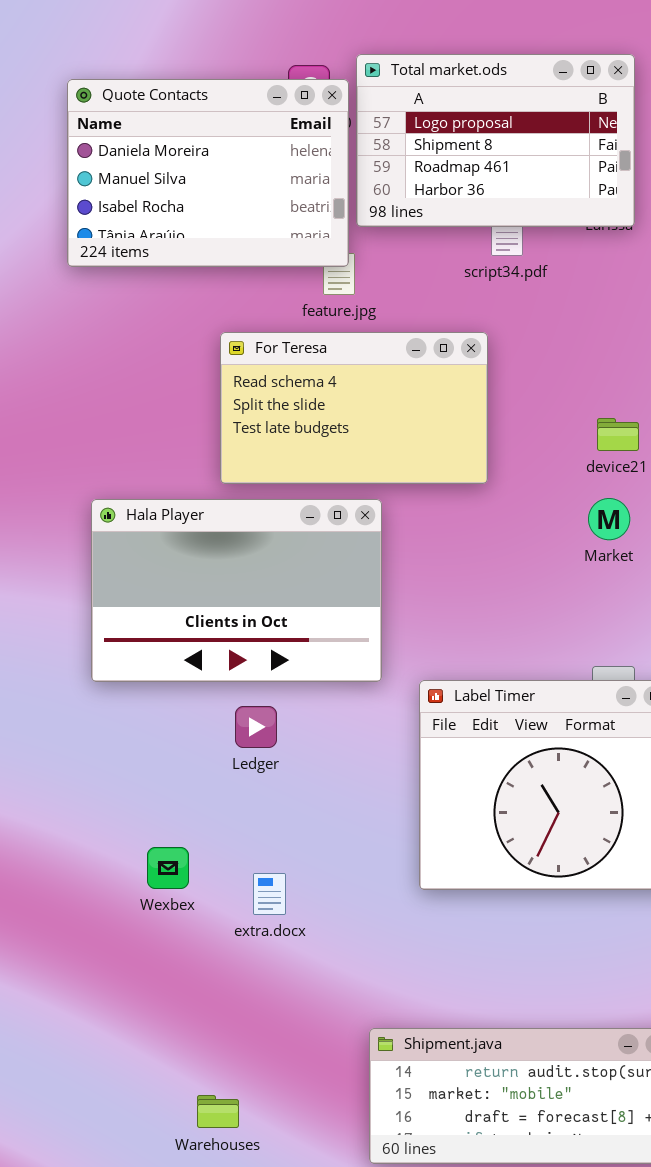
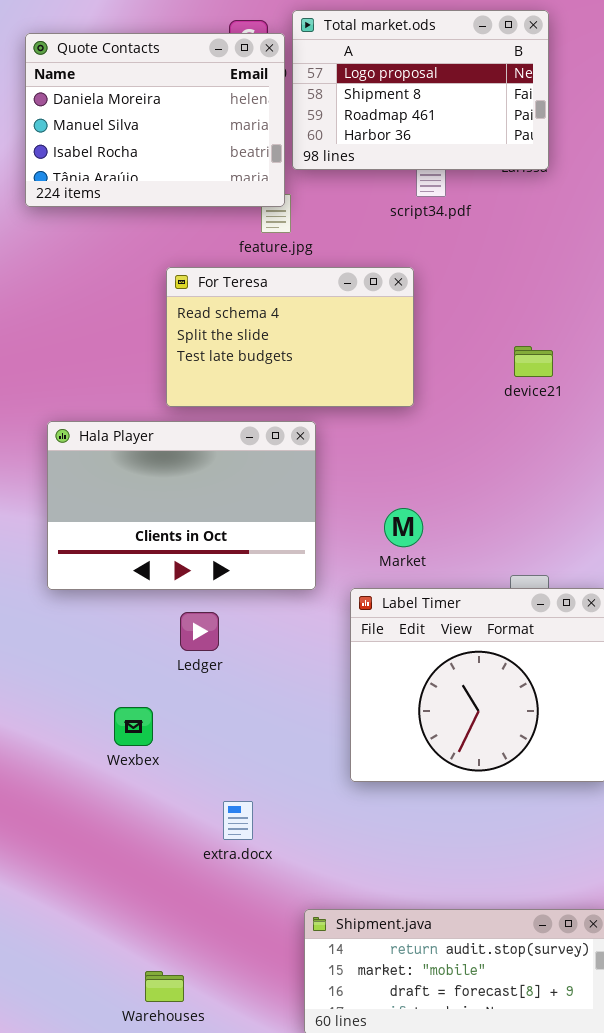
Market: [588,498,630,540] -> [384,508,423,547], moved
Wexbex: [147,847,189,889] -> [114,707,153,746], moved
extra.docx: [253,873,286,915] -> [223,801,253,840], moved

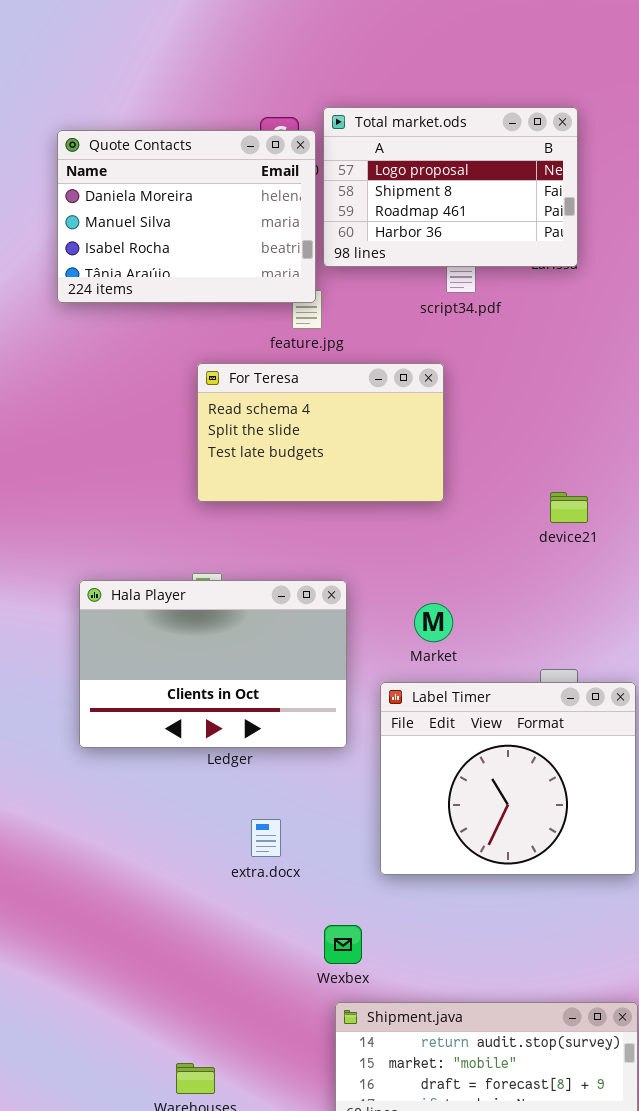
device21: [514,346,553,377] -> [550,492,588,523], moved
Hala Player: [47,421,316,590] -> [79,580,347,748], moved
Wexbex: [114,707,153,746] -> [324,925,362,964], moved
extra.docx: [223,801,253,840] -> [251,819,281,857], moved

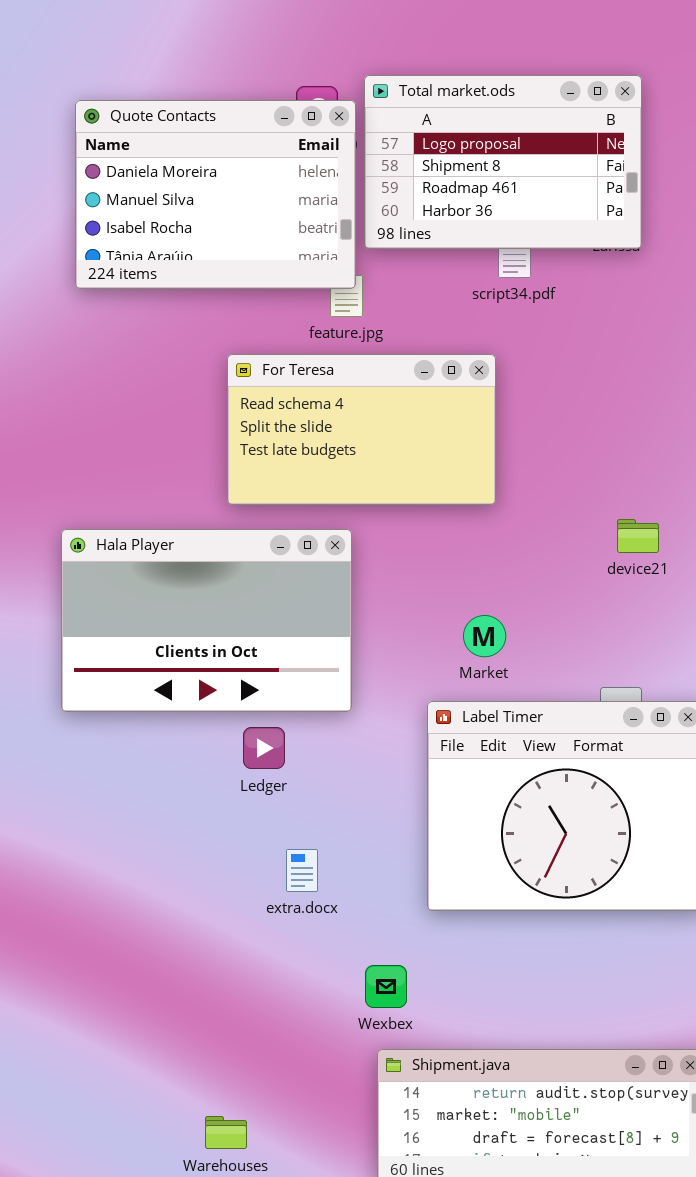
device21: [550,492,588,523] -> [617,519,659,553], moved
Hala Player: [79,580,347,748] -> [61,529,352,712], moved

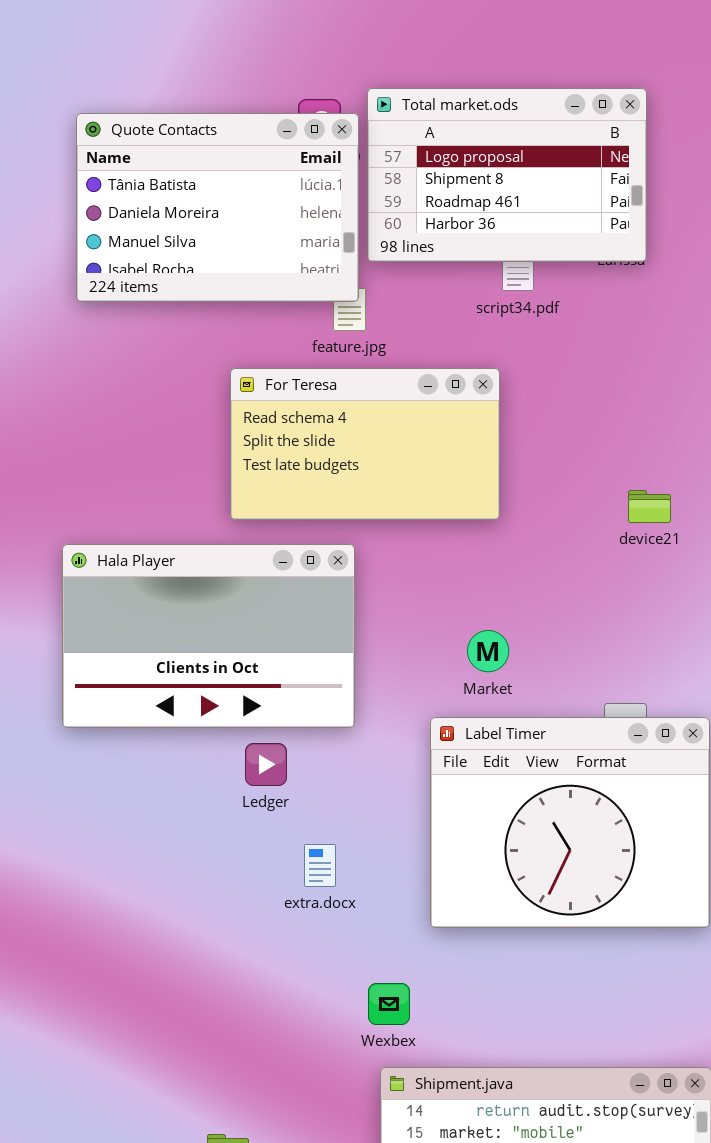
Quote Contacts: [75,100,356,289] -> [76,113,359,302], scrolled up 1 row
device21: [617,519,659,553] -> [628,490,671,523], moved
extra.docx: [286,849,318,892] -> [304,844,336,887], moved

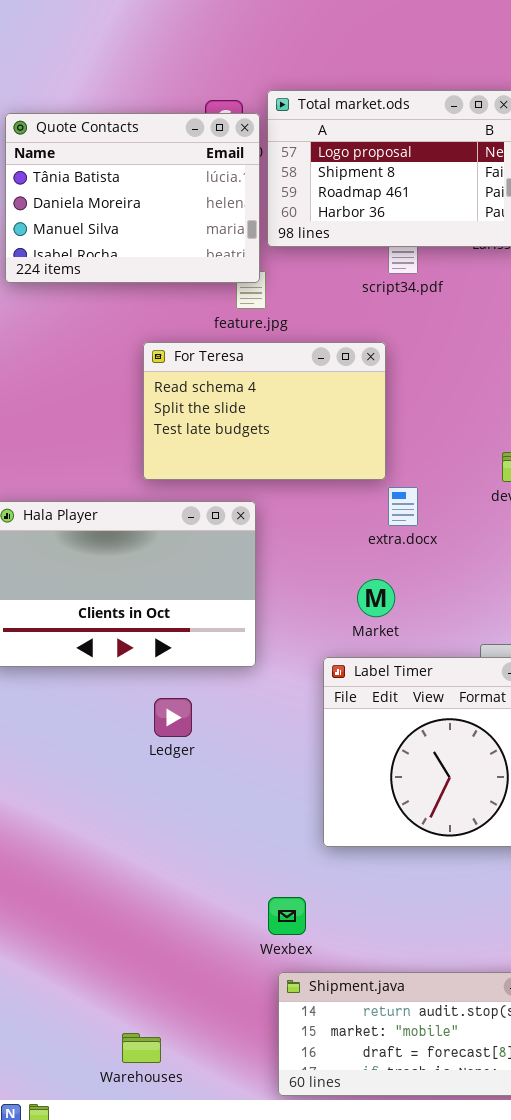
Ledger: [245,743,287,786] -> [154,698,192,737], moved
extra.docx: [304,844,336,887] -> [388,487,418,526], moved

